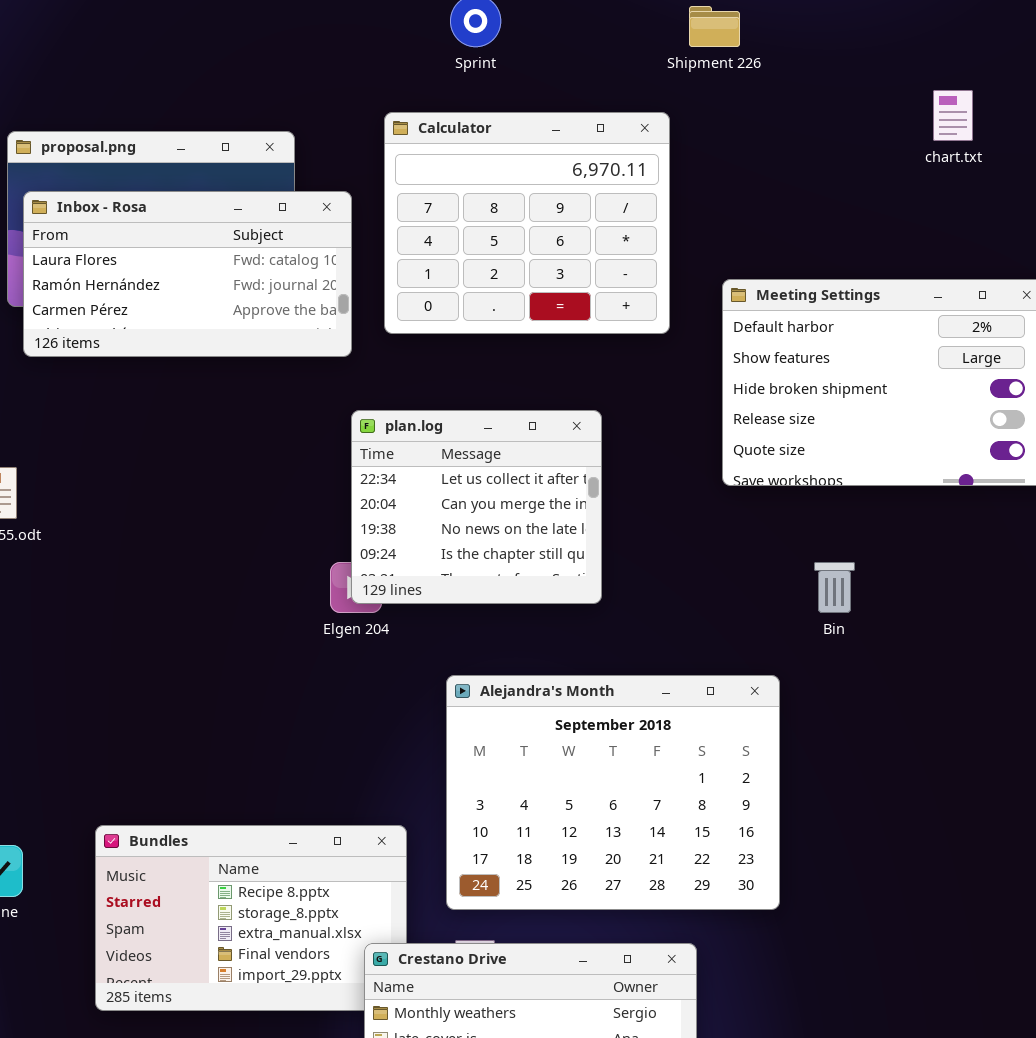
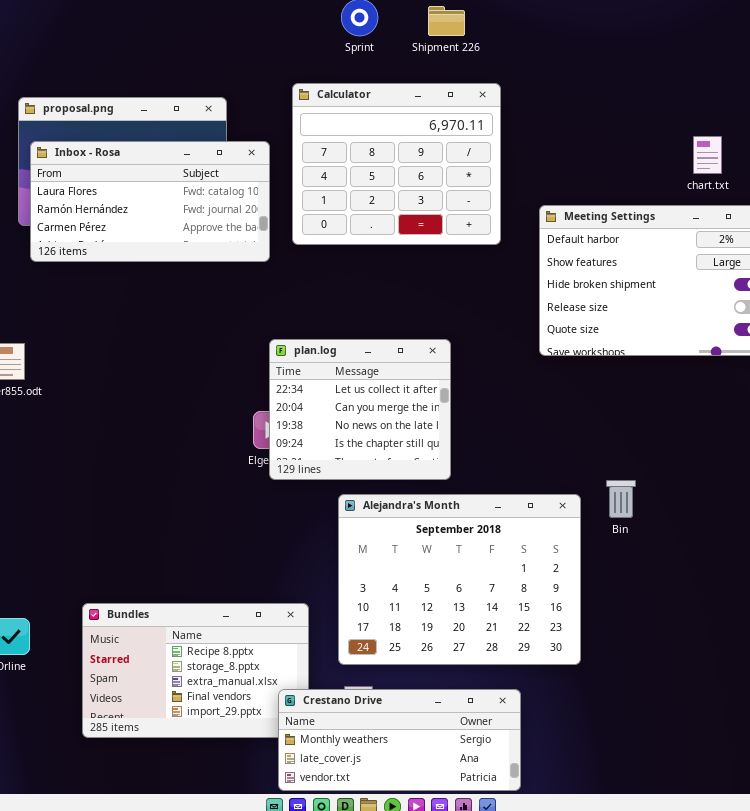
Shipment 226: [689,6,740,47] -> [428,6,465,36], moved
chart.txt: [933,90,973,141] -> [693,136,722,174], moved
plan.log: [351,410,602,604] -> [269,339,451,480], moved
Bin: [814,562,855,613] -> [606,480,636,518], moved

